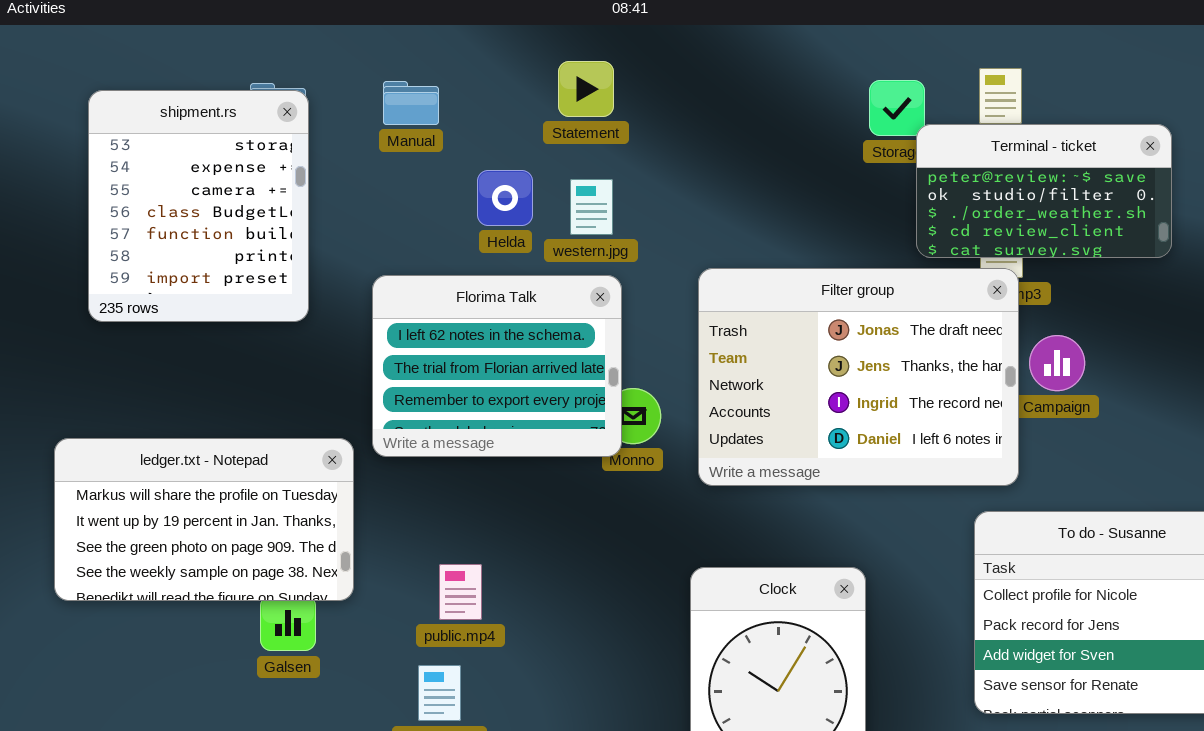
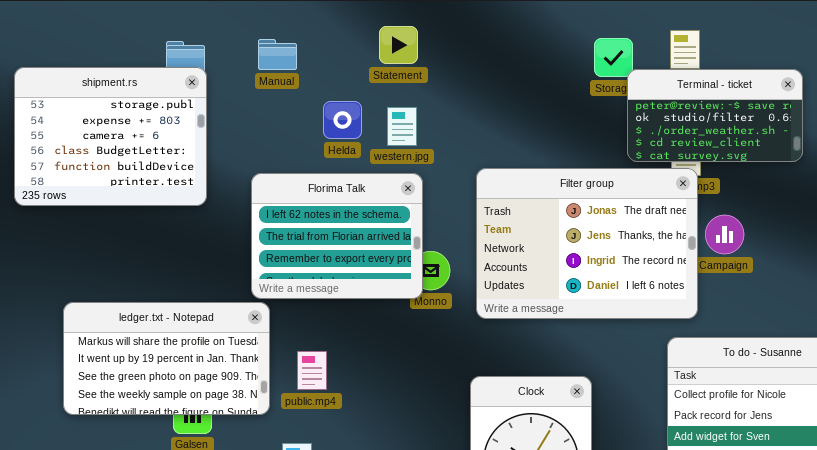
shipment.rs: [88,90,309,322] -> [14,67,207,206], resized
ledger.txt - Notepad: [54,438,354,601] -> [63,302,270,415], moved
public.mp4: [439,564,482,620] -> [297,351,327,390], moved

